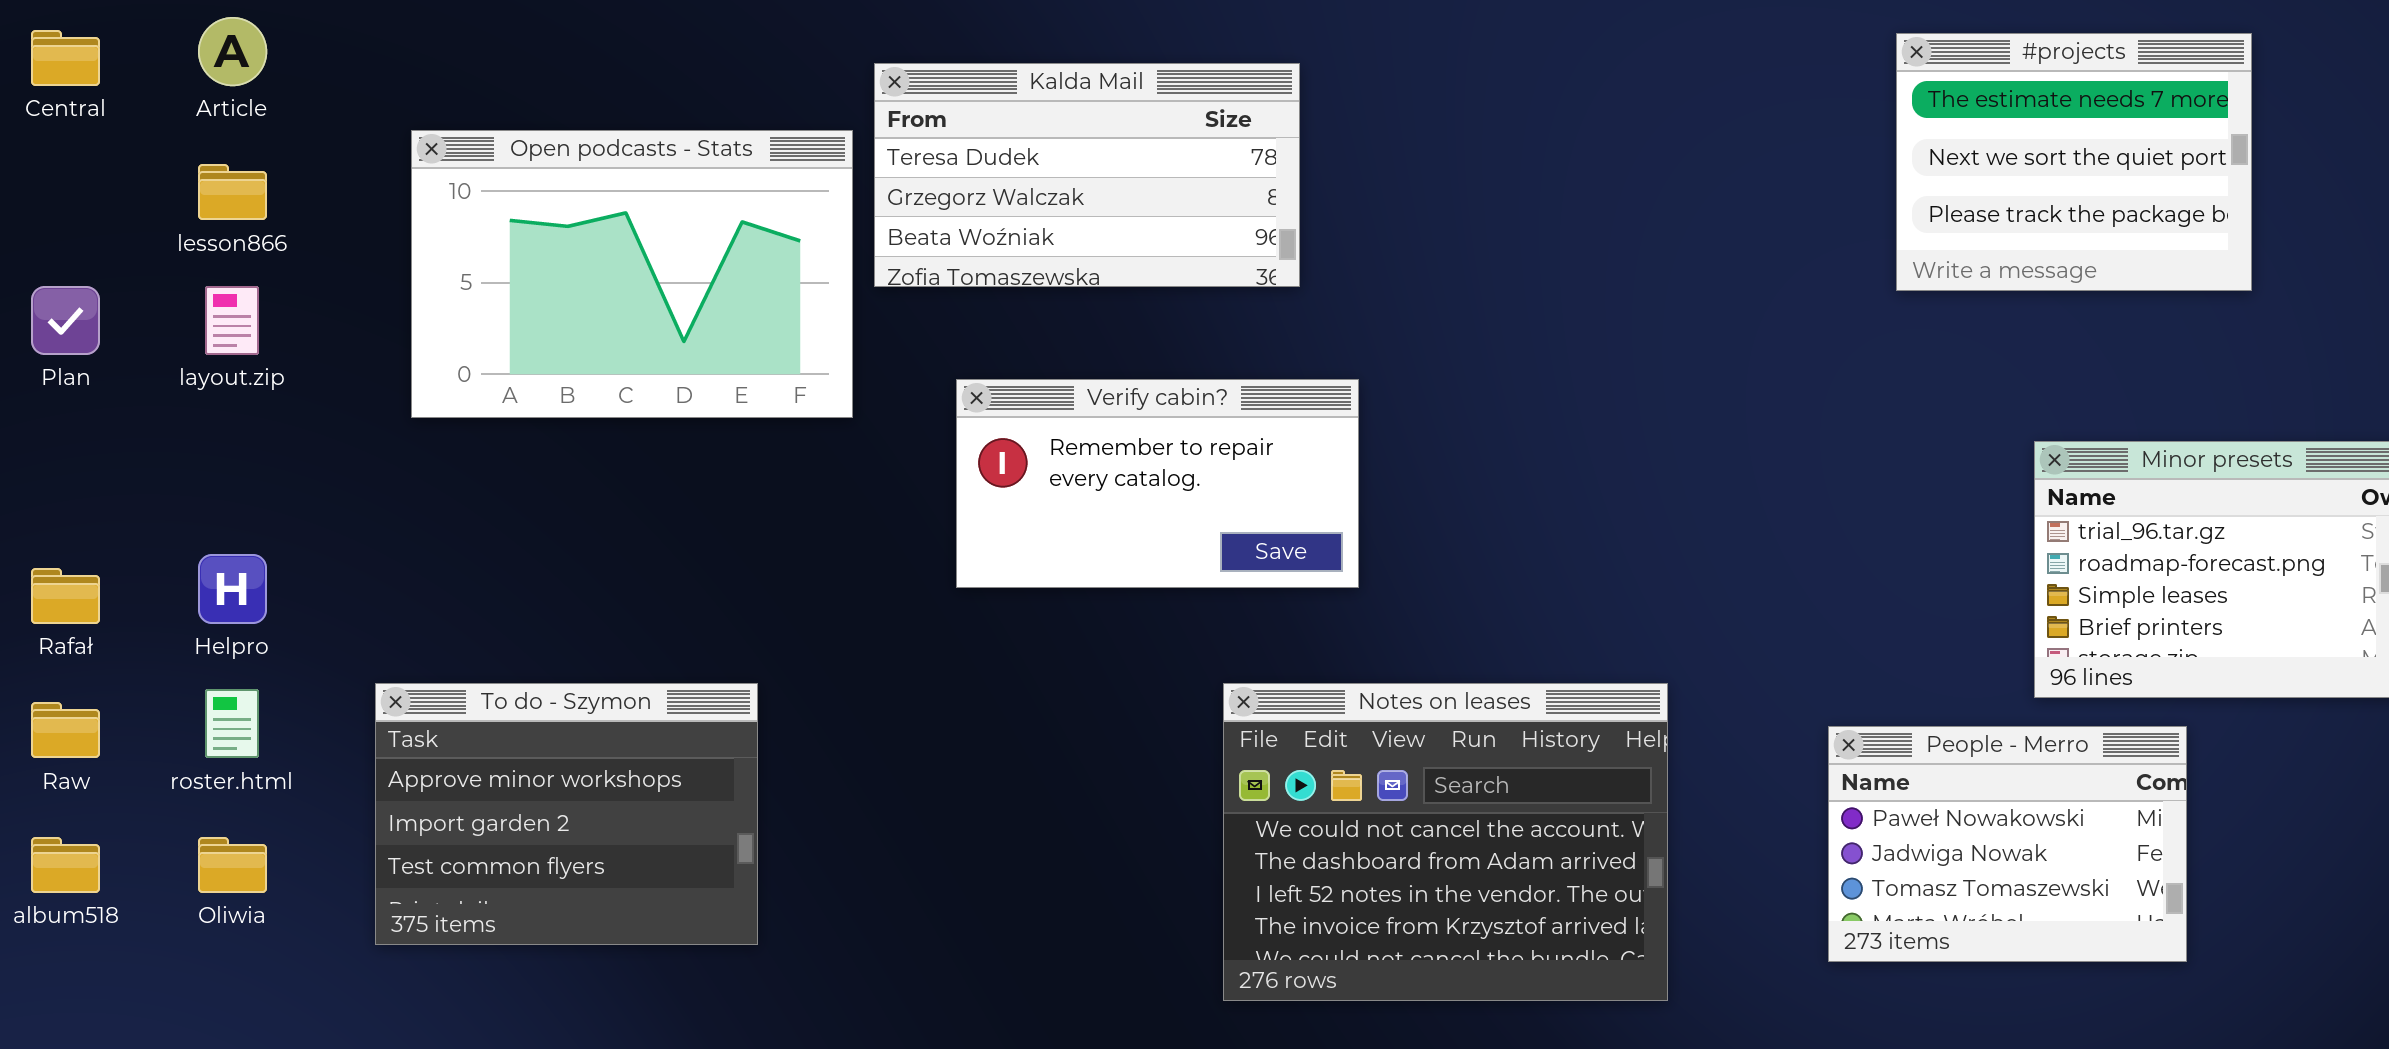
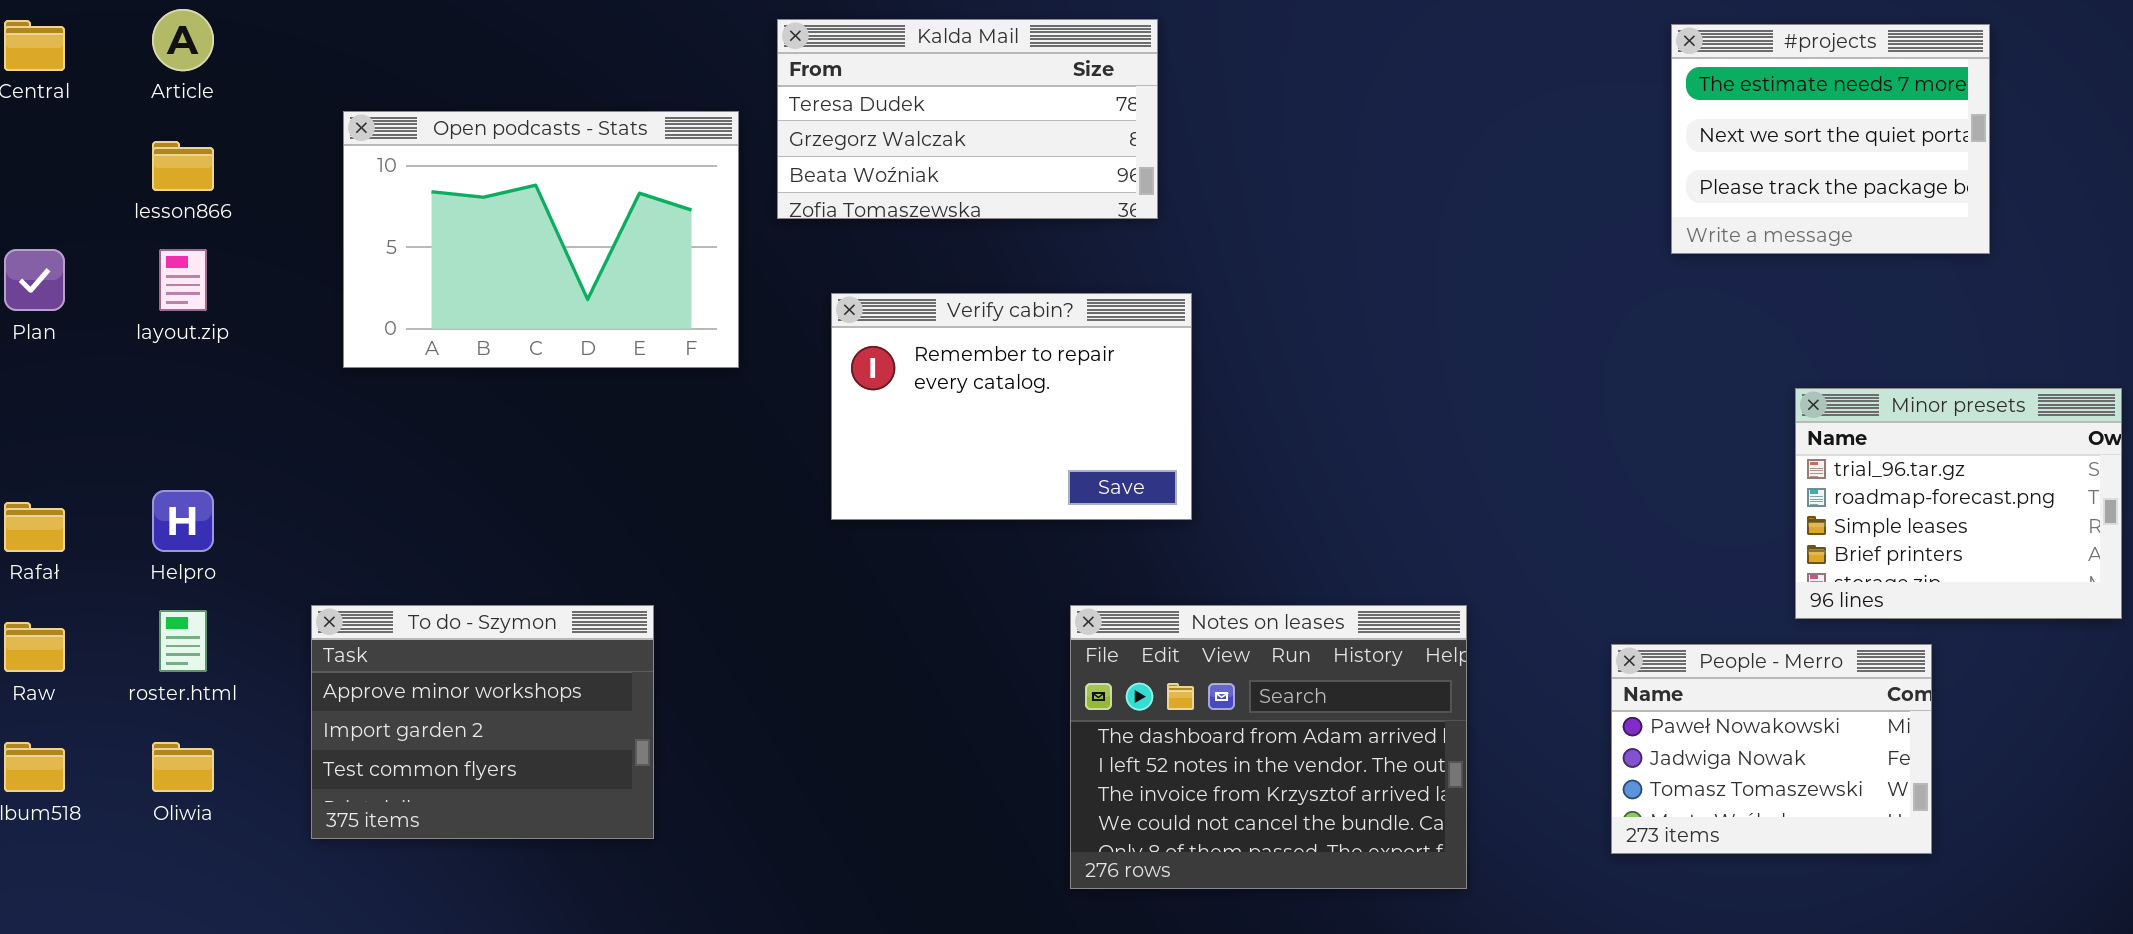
Kalda Mail: [874,63,1300,287] -> [777,19,1158,219], moved
Verify cabin?: [956,379,1359,588] -> [831,293,1192,520], resized
Notes on leases: [1223,683,1668,1001] -> [1070,605,1467,889], scrolled down 1 row

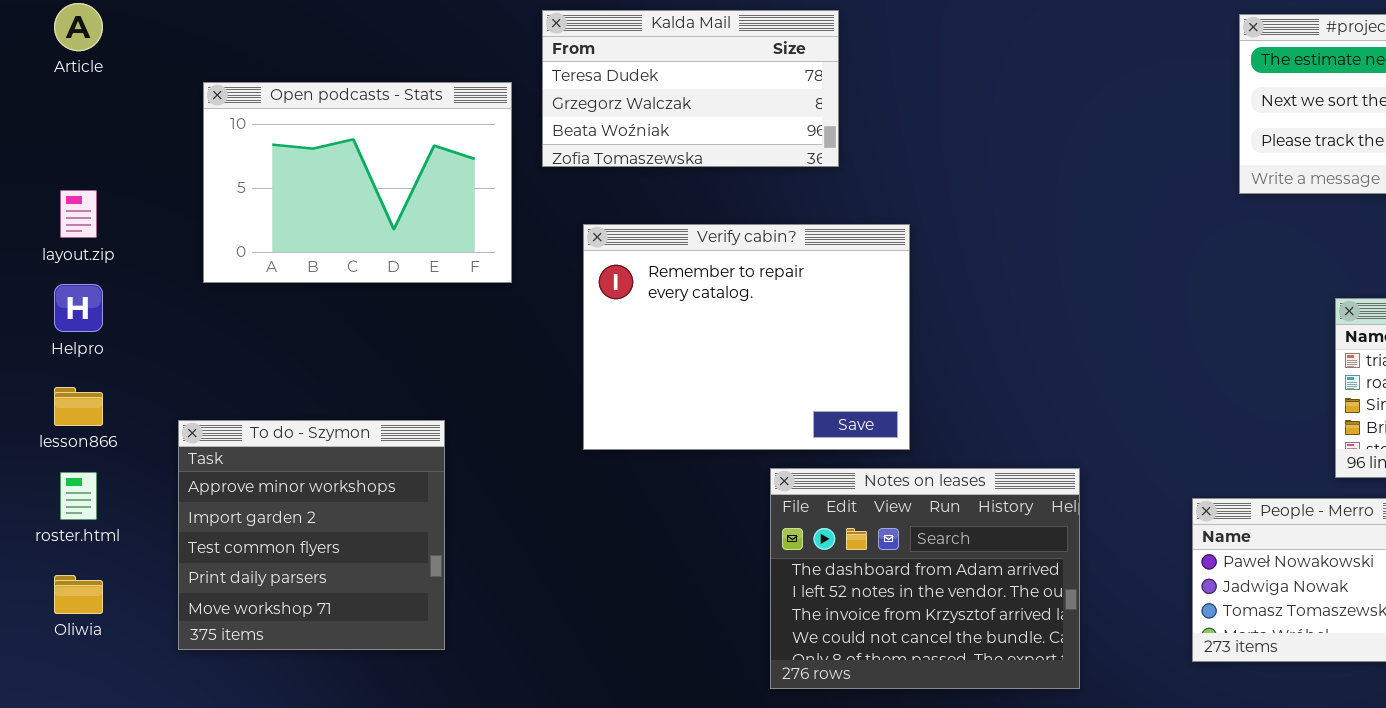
lesson866: [152,141,214,191] -> [54,387,103,426], moved
Verify cabin?: [831,293,1192,520] -> [583,224,910,450], resized
Helpro: [152,490,214,552] -> [54,284,103,332], moved
To do - Szymon: [311,605,654,839] -> [178,420,445,650], resized

